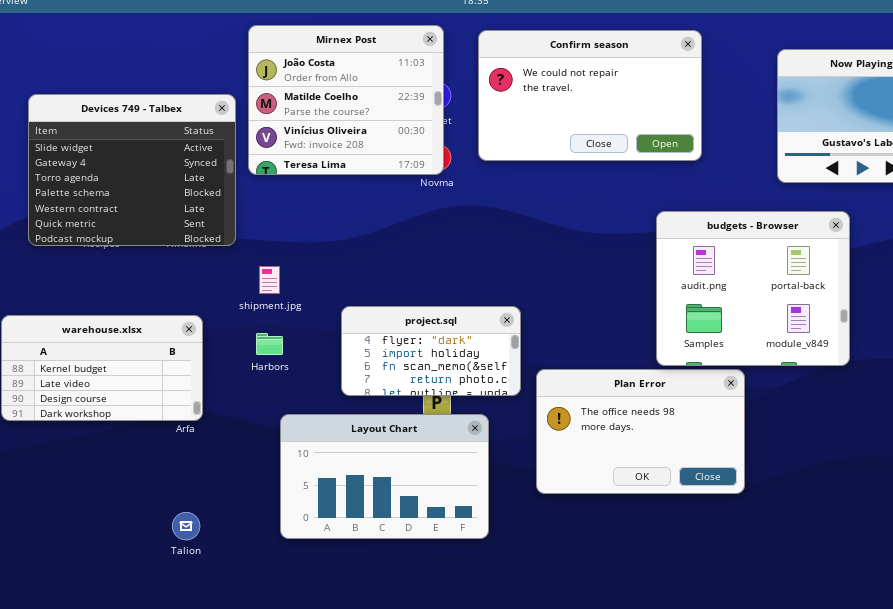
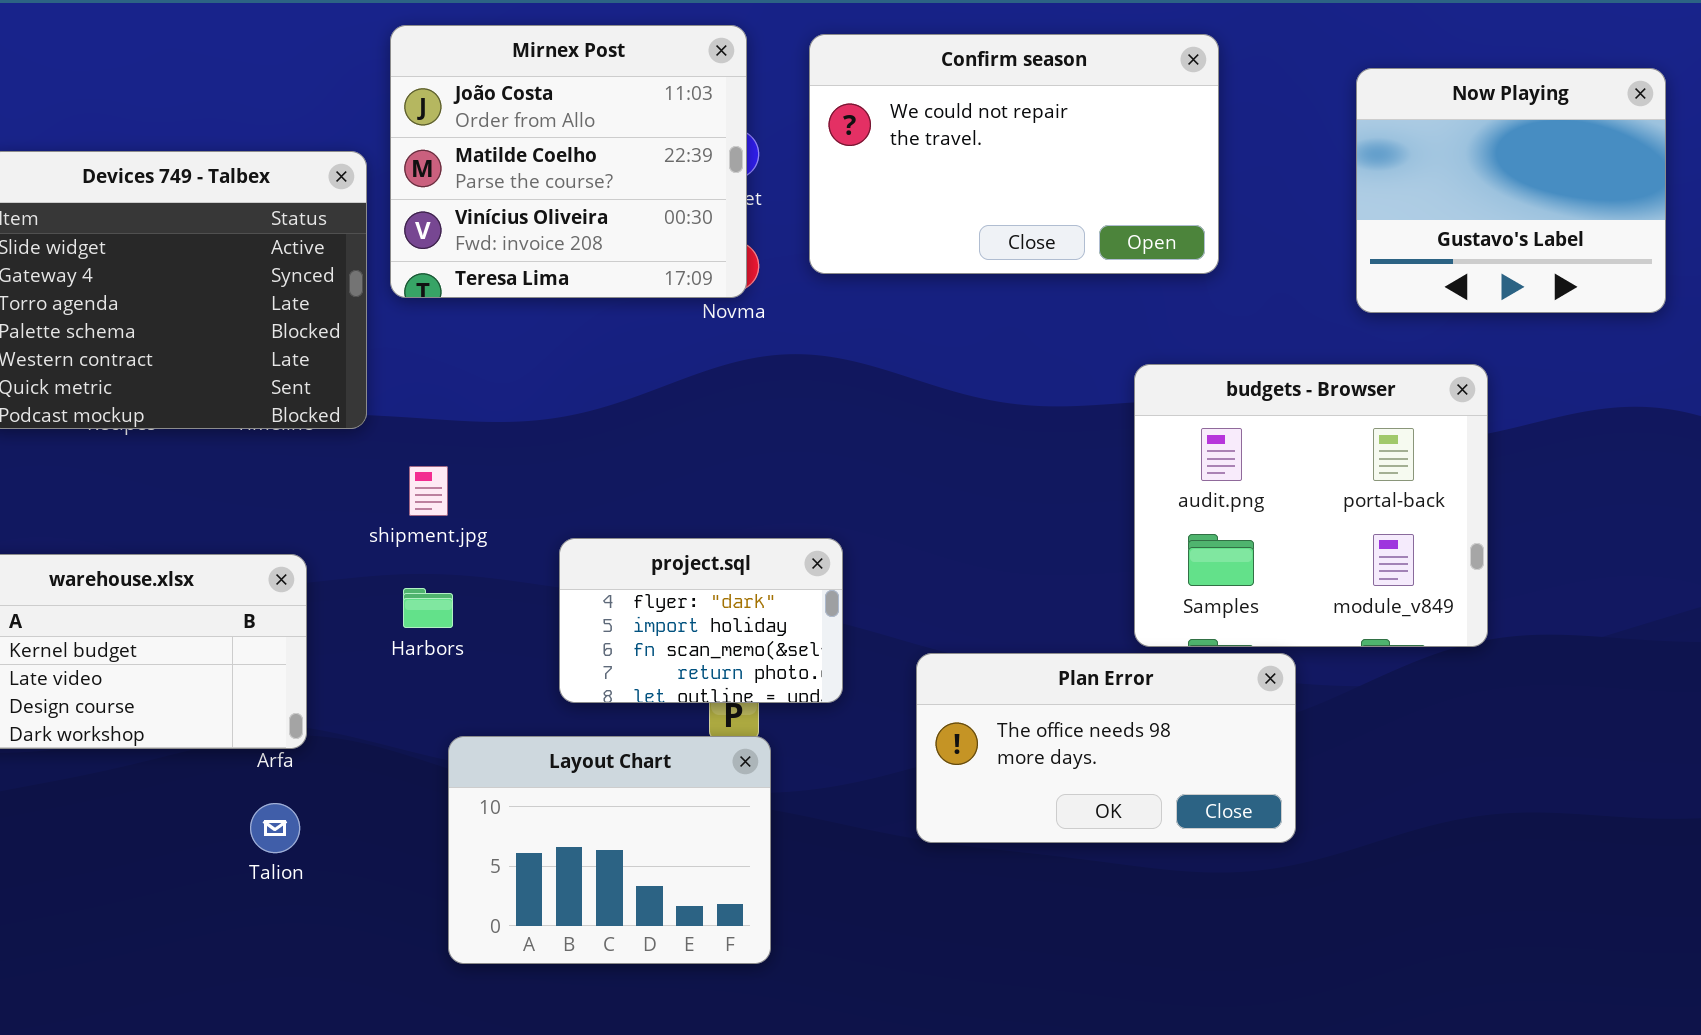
project.sql: [341,306,521,396] -> [559,538,843,703], resized
Plan Error: [536,369,745,494] -> [916,653,1296,843], resized
Layout Chart: [280,414,489,539] -> [448,736,771,964], resized
Talion: [172,512,200,540] -> [250,803,300,853], moved

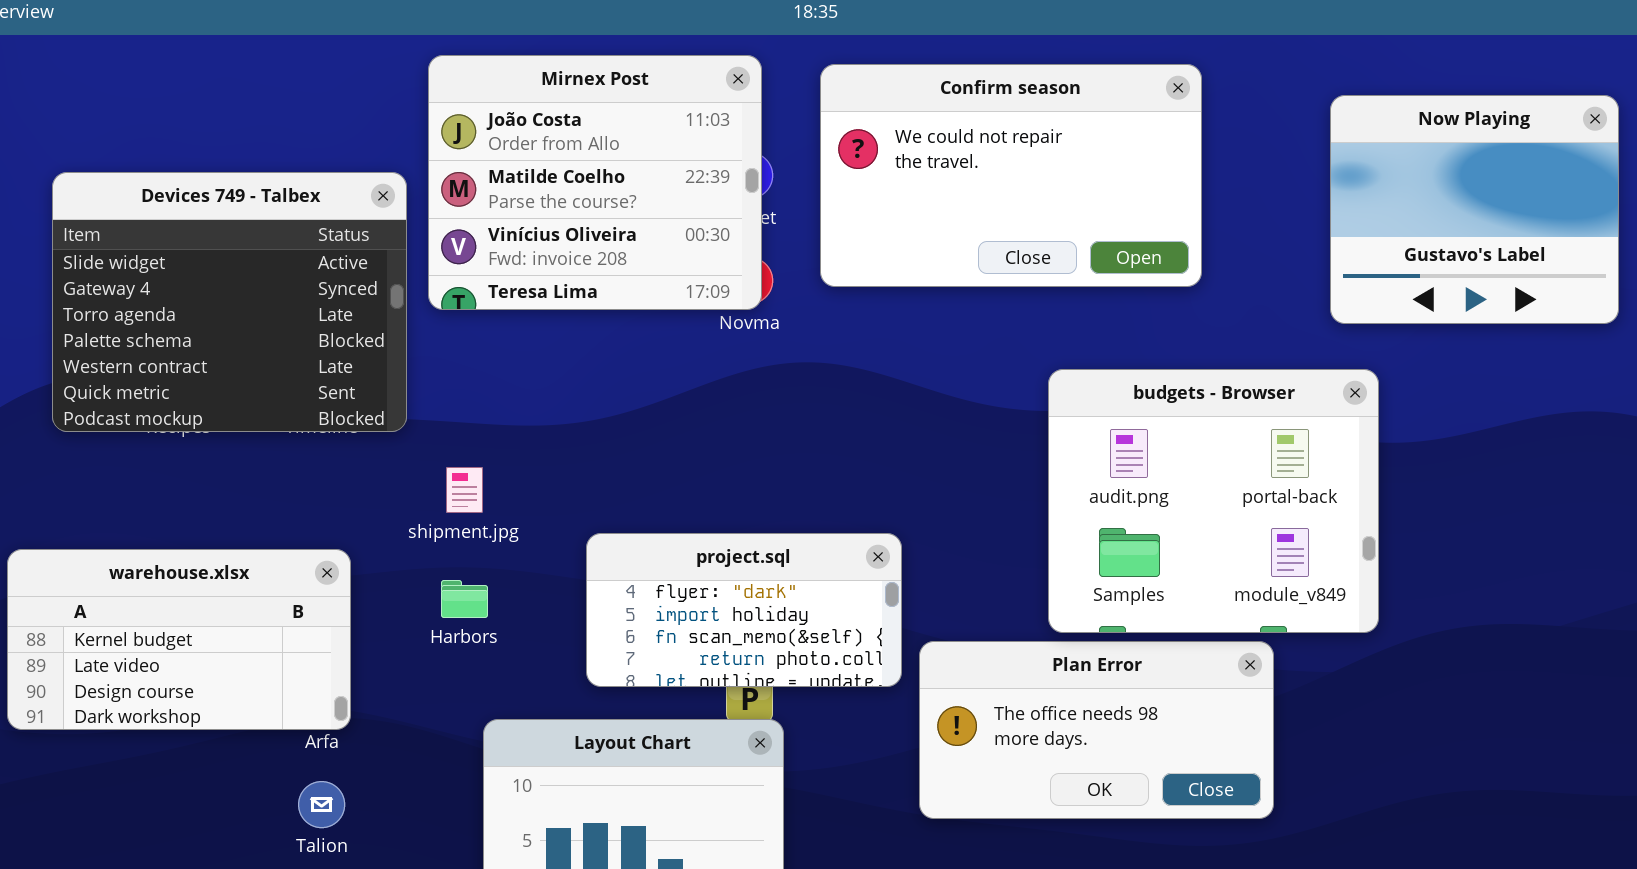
budgets - Browser: [1134,364,1488,647] -> [1048,369,1379,633], moved
project.sql: [559,538,843,703] -> [586,533,902,687], resized

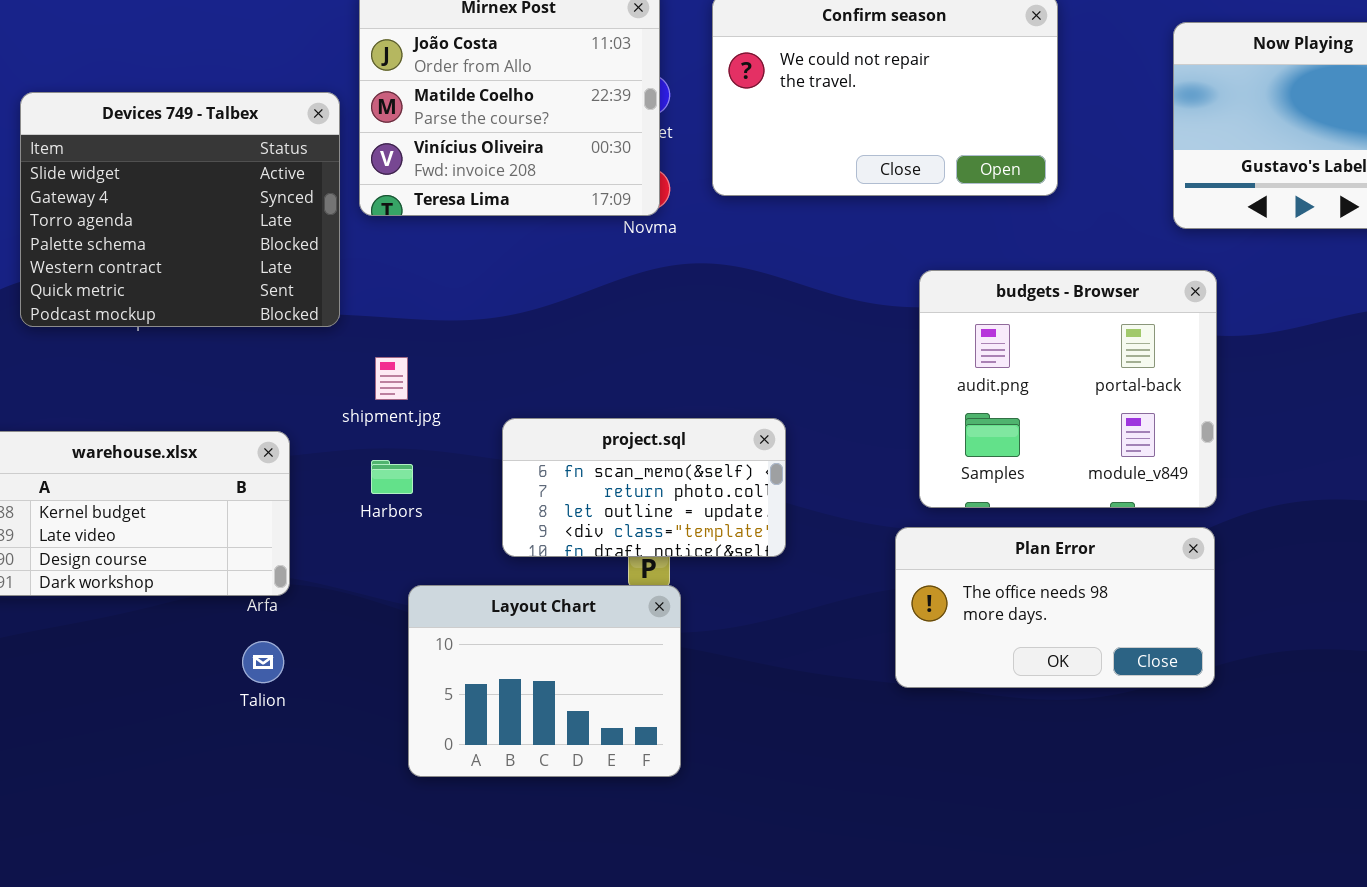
project.sql: [586,533,902,687] -> [502,418,786,557], scrolled down 2 rows
Plan Error: [919,641,1274,819] -> [895,527,1215,688], moved

